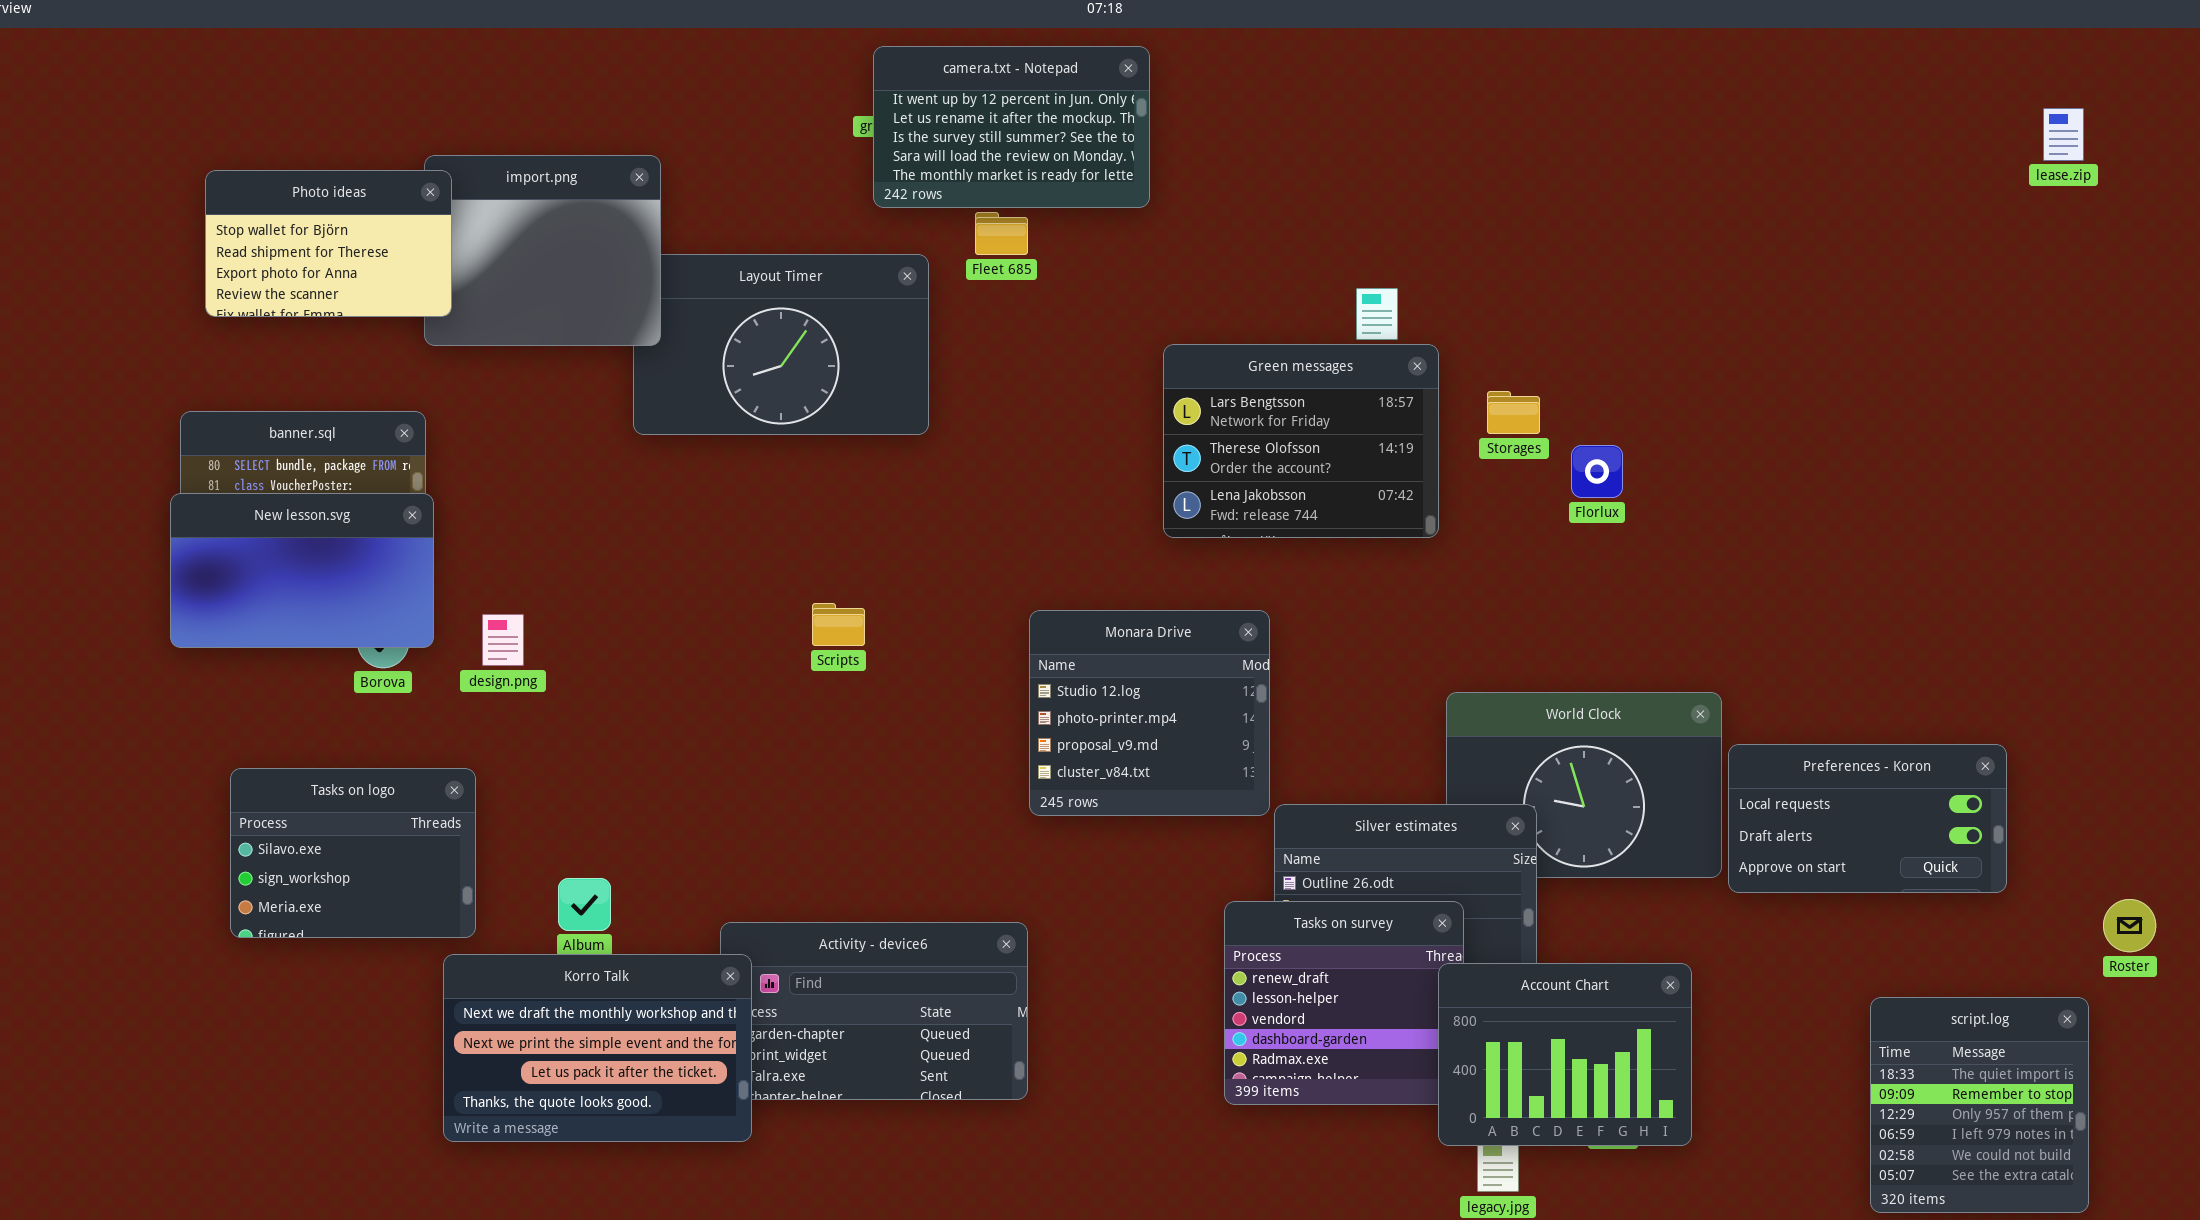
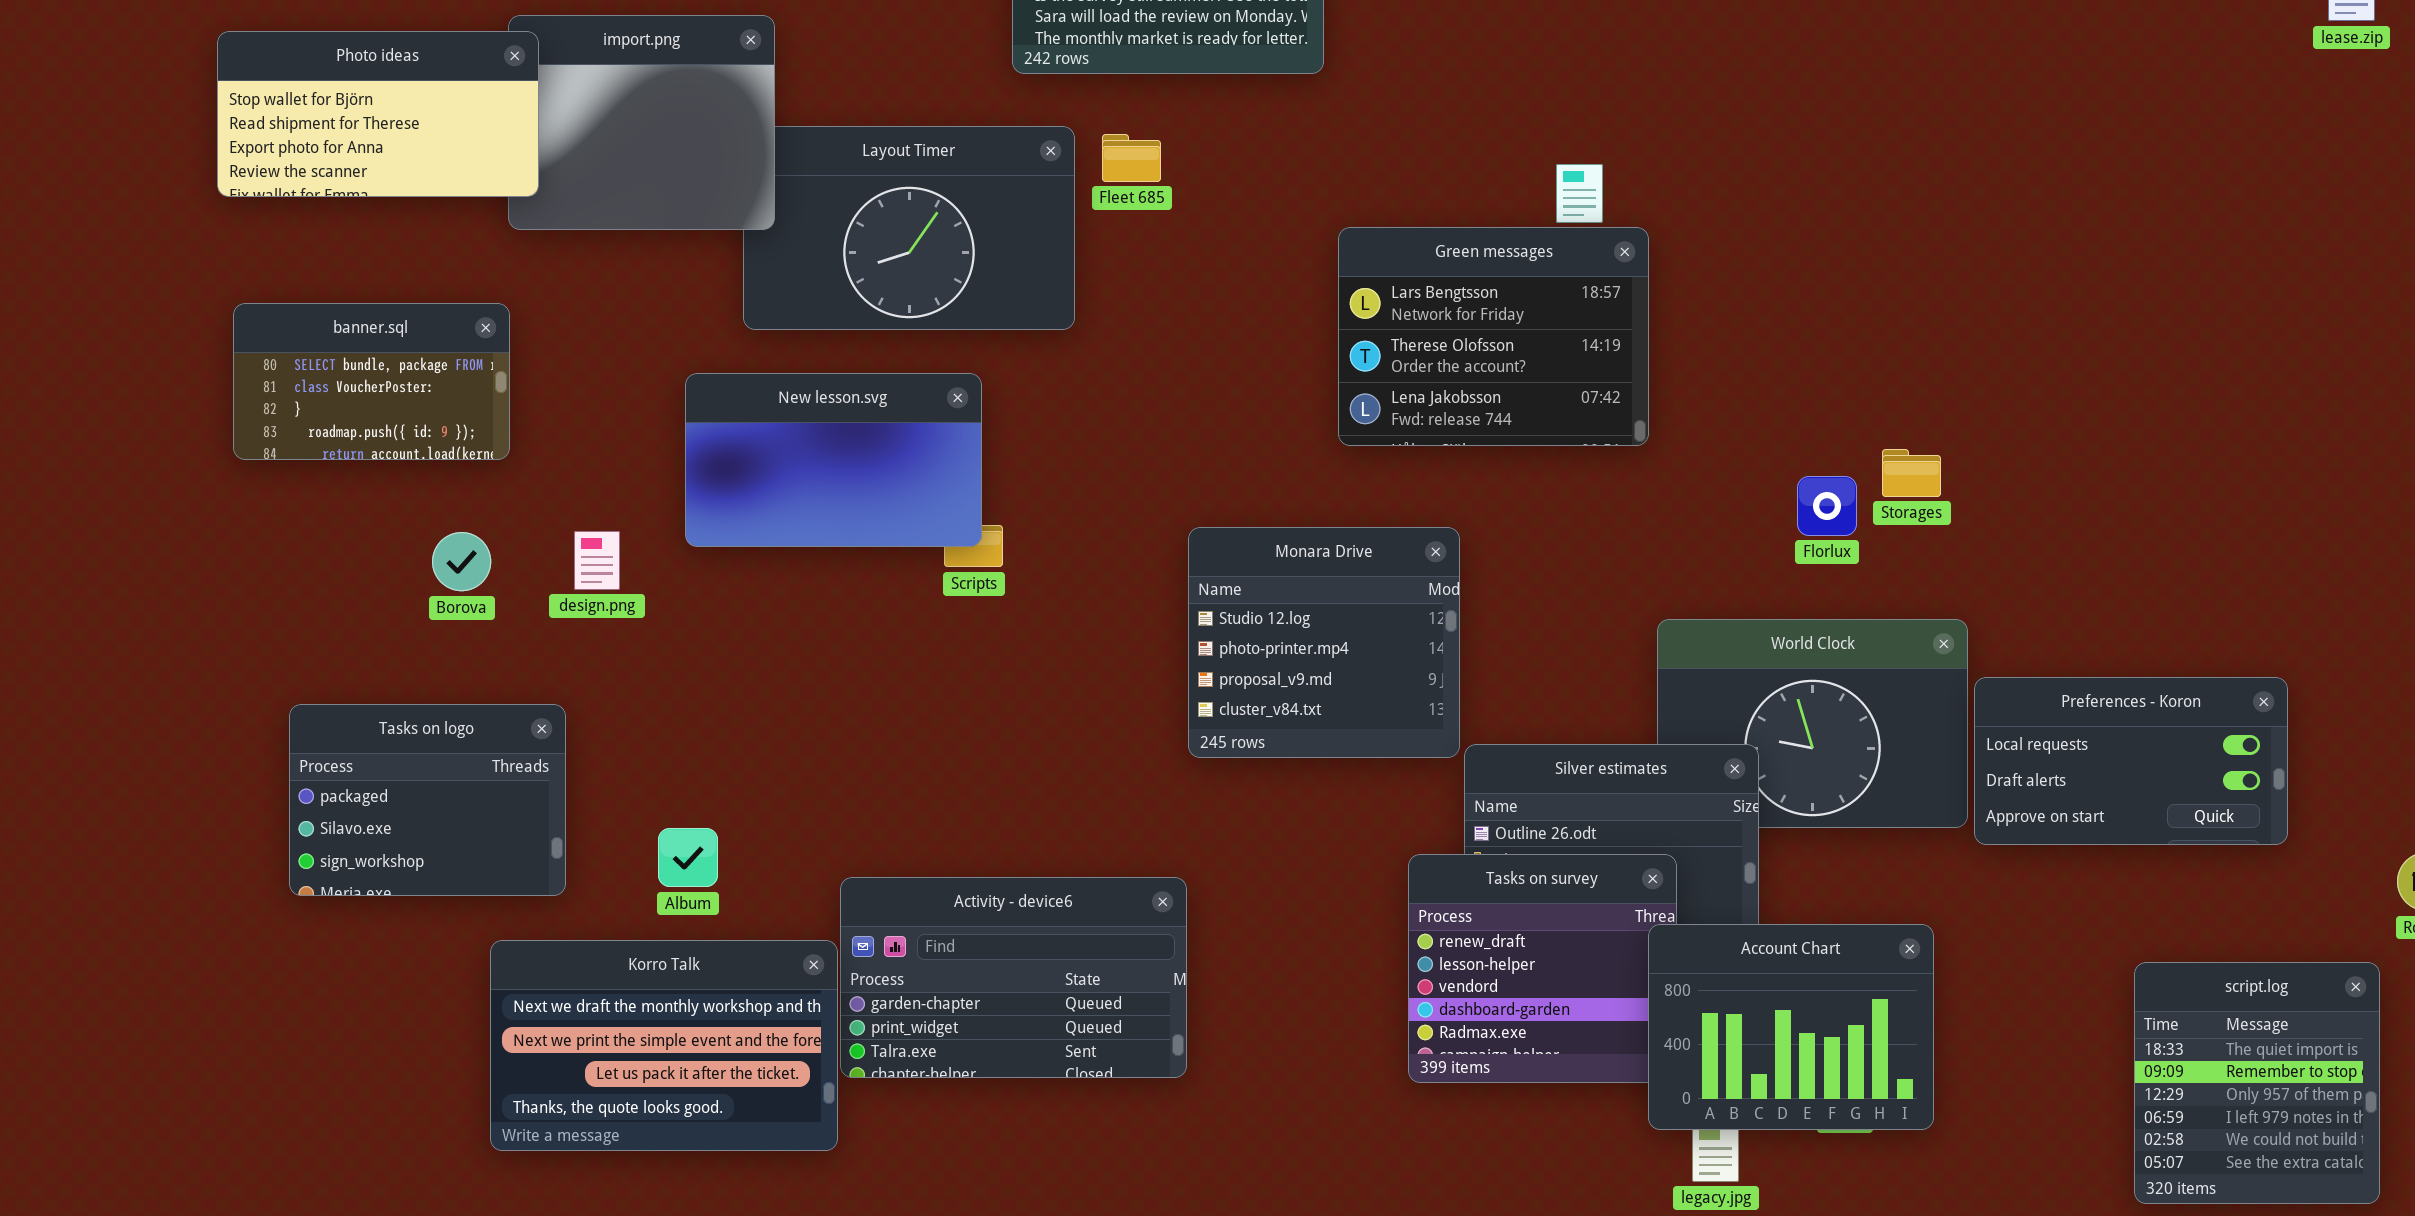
Photo ideas: [205,170,452,317] -> [217,31,539,197], resized
Fleet 685: [975,212,1028,255] -> [1102,134,1161,182], moved
Storages: [1487,391,1540,434] -> [1882,449,1941,497], moved
Florlux: [1571,445,1623,498] -> [1797,476,1857,536], moved
New lesson.svg: [170,493,434,648] -> [685,373,982,547], moved
Tasks on logo: [230,768,476,938] -> [289,704,566,896], scrolled up 1 row
Korro Talk: [443,954,752,1142] -> [490,940,838,1151], moved

